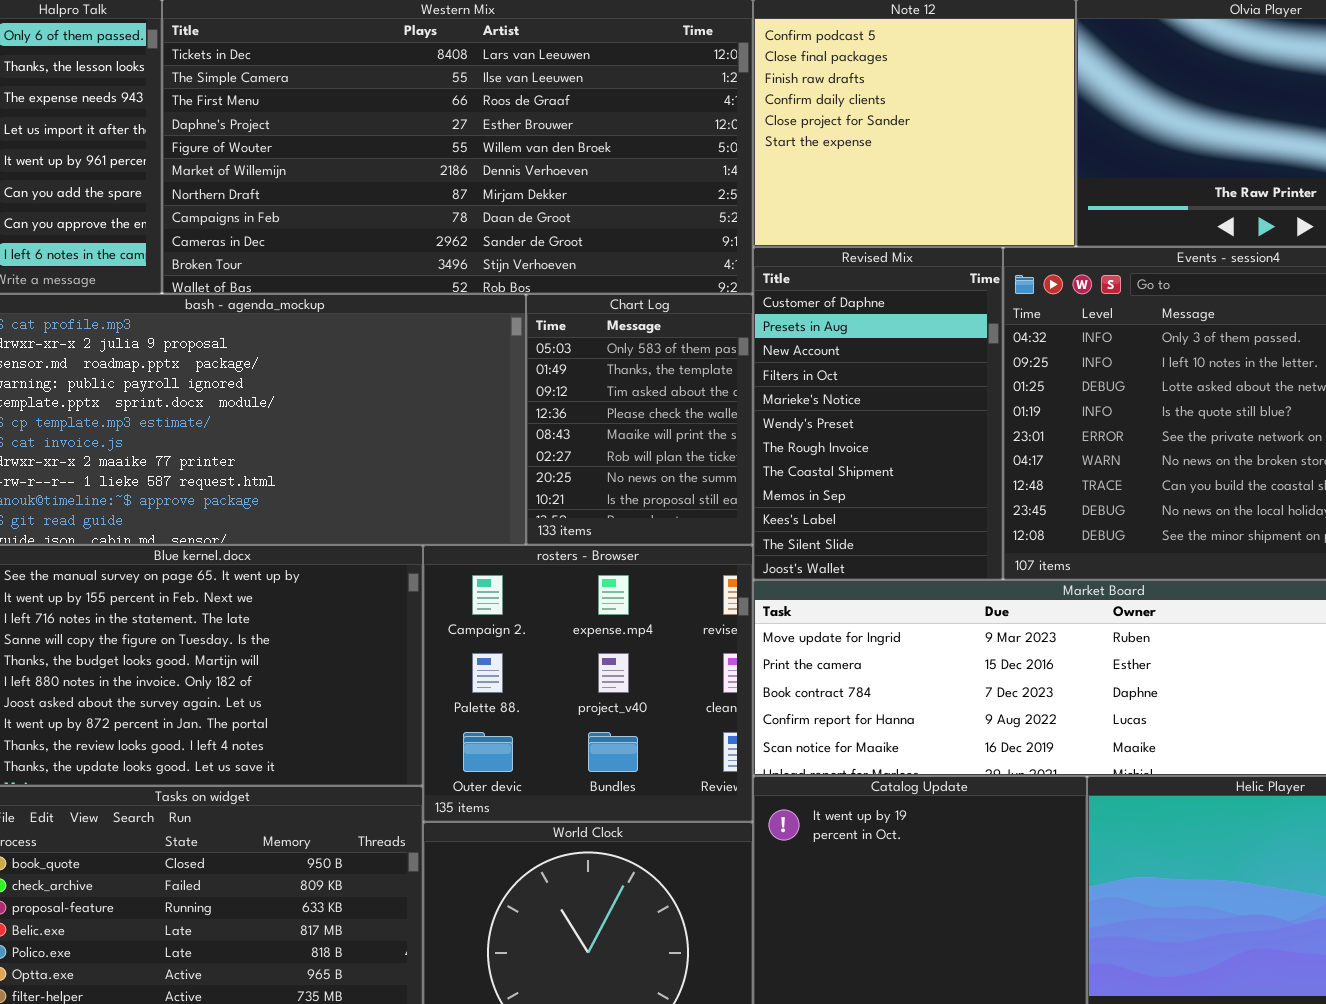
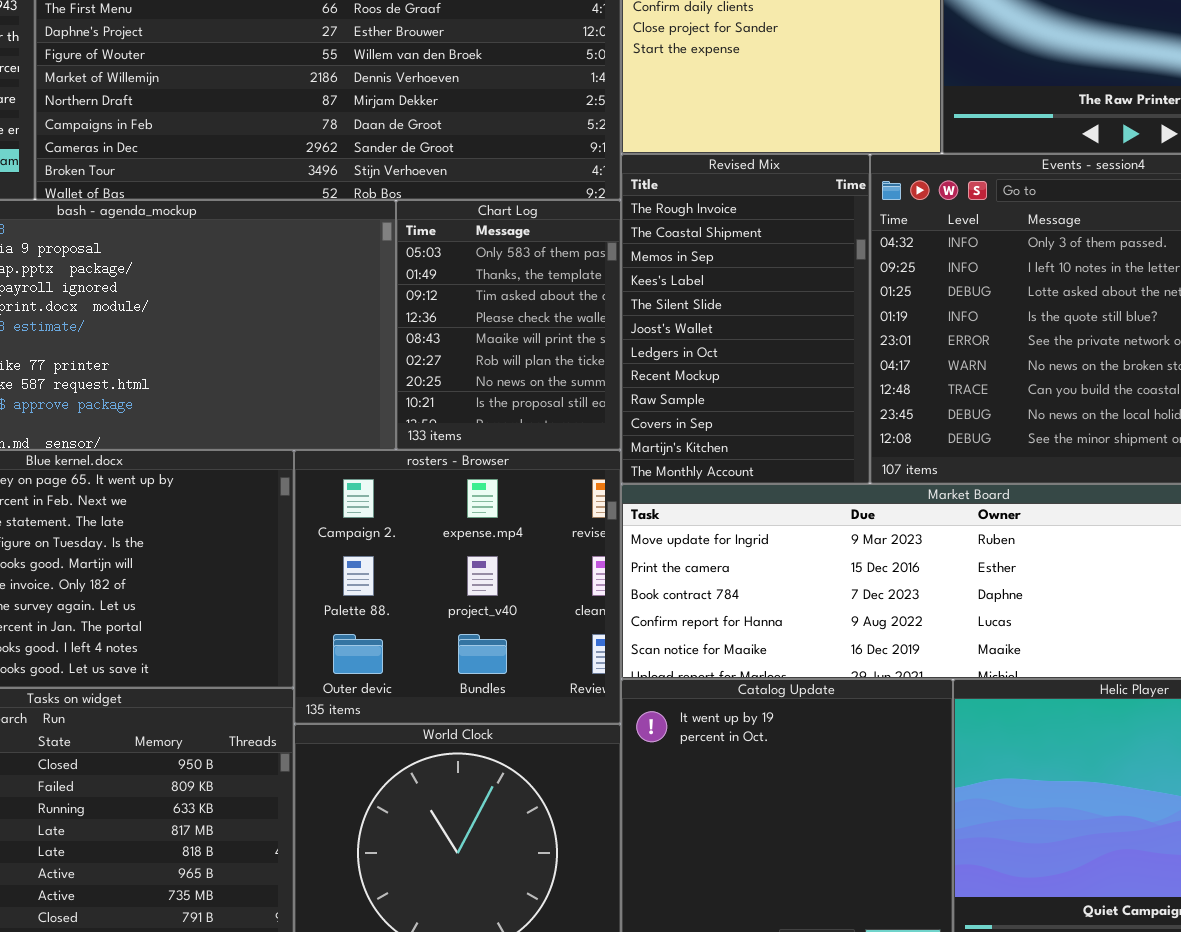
Revised Mix: [753,247,1003,580] -> [621,154,870,484], scrolled down 6 rows

